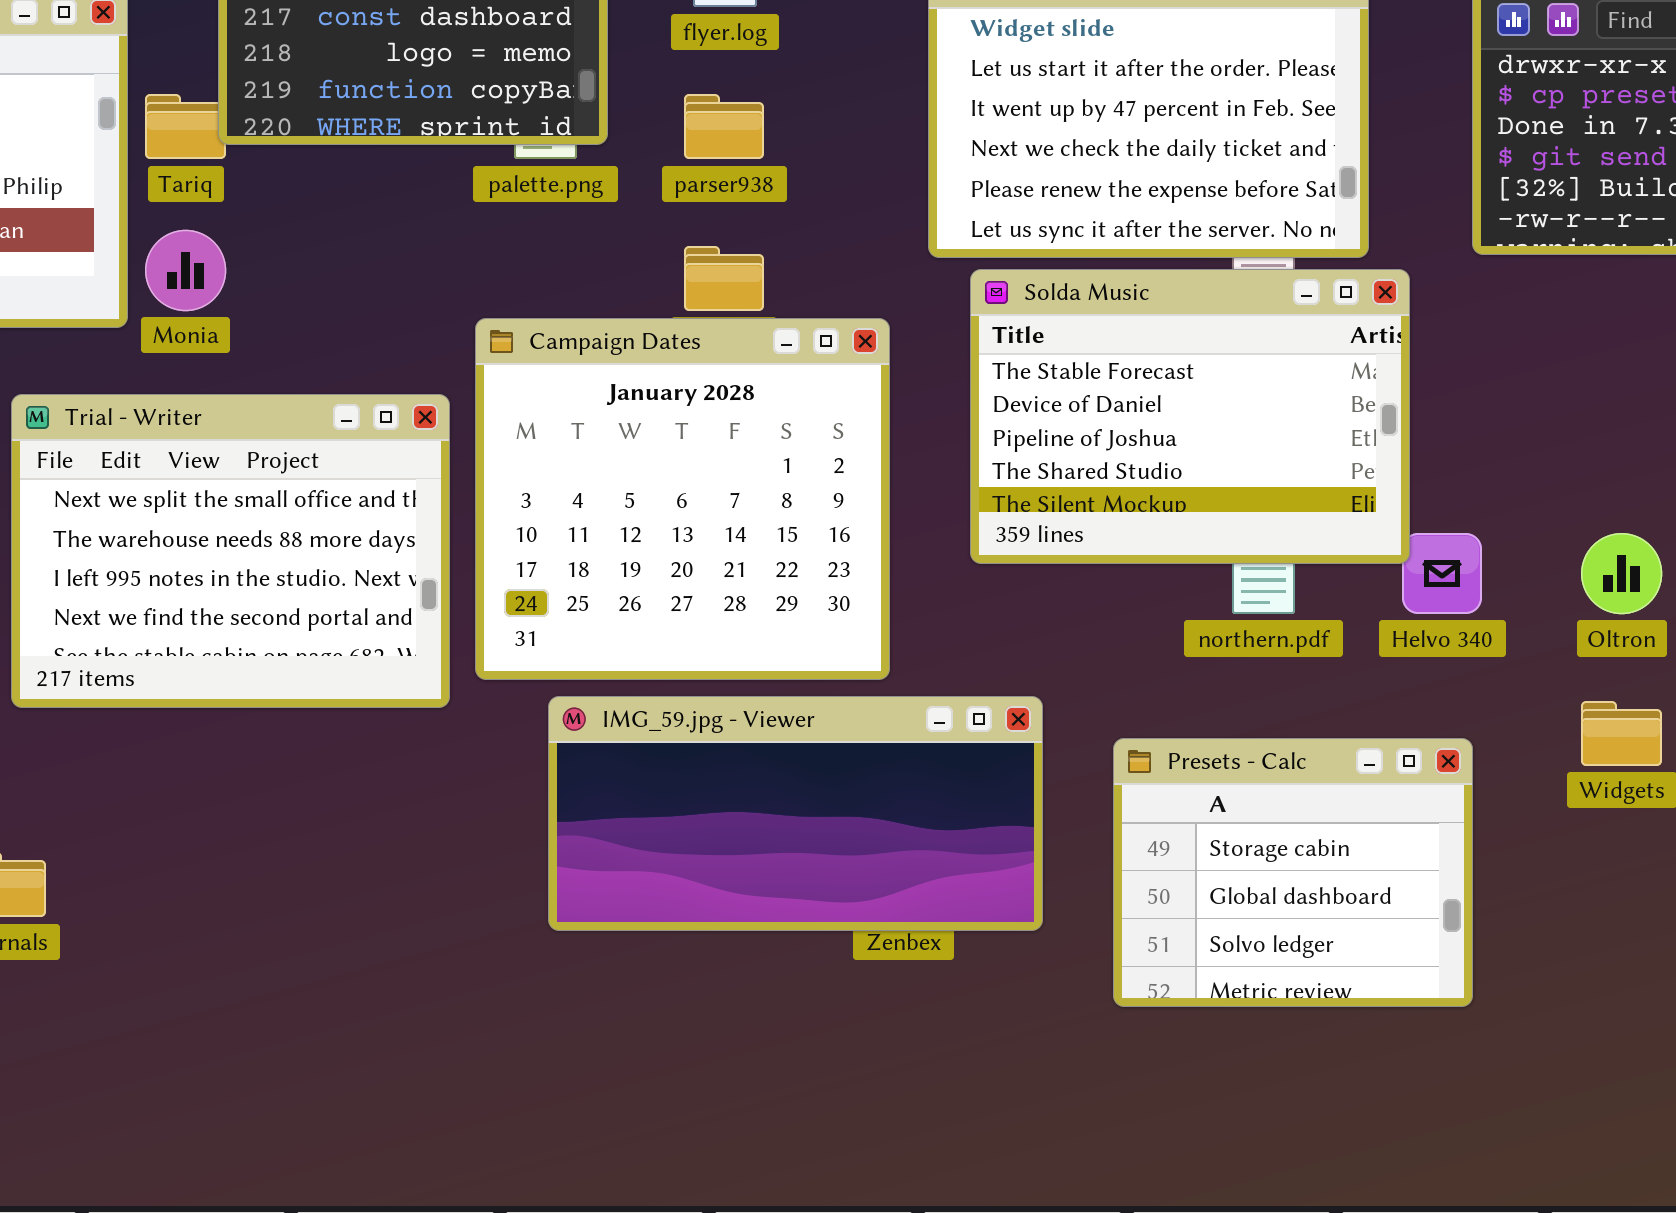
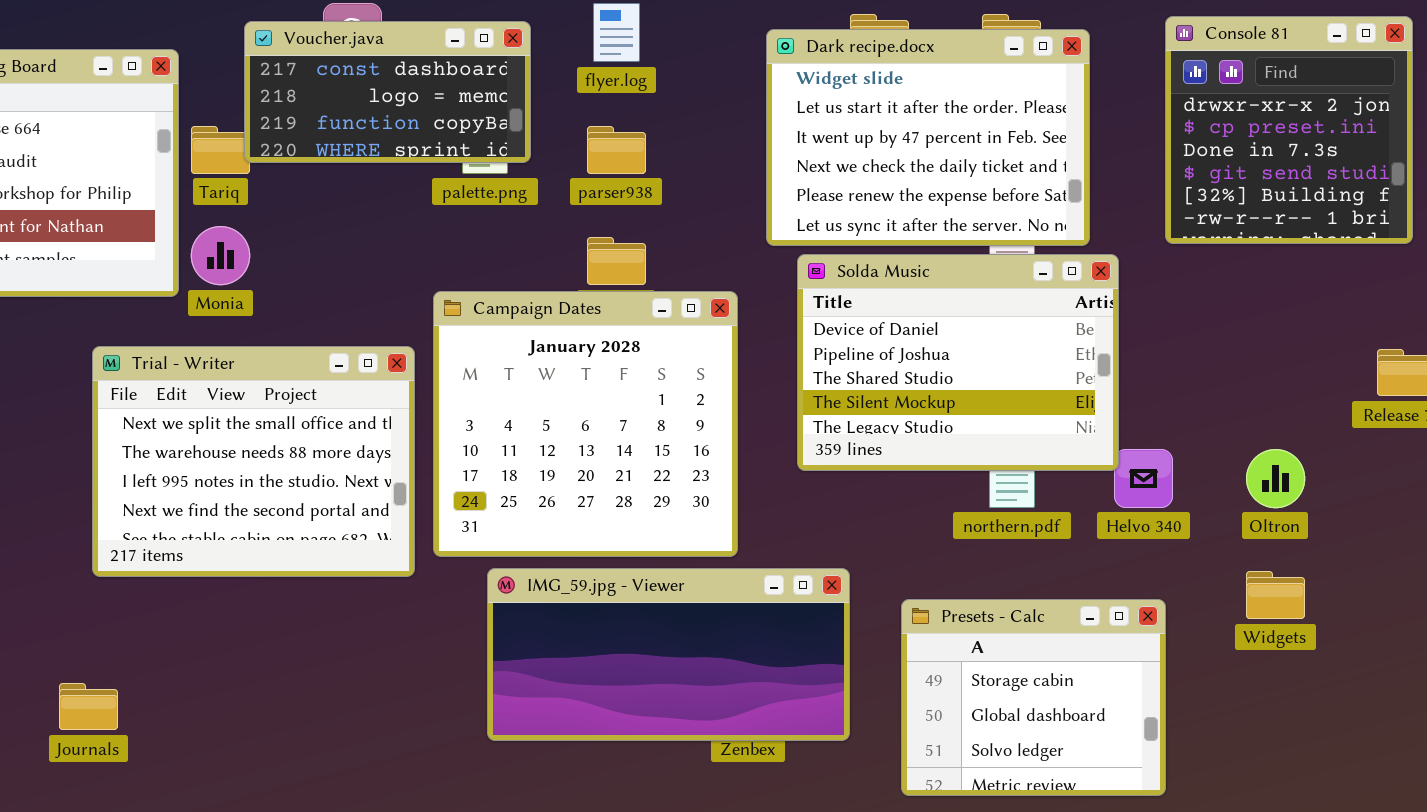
Solda Music: [970,269,1410,564] -> [797,254,1119,471], scrolled down 1 row

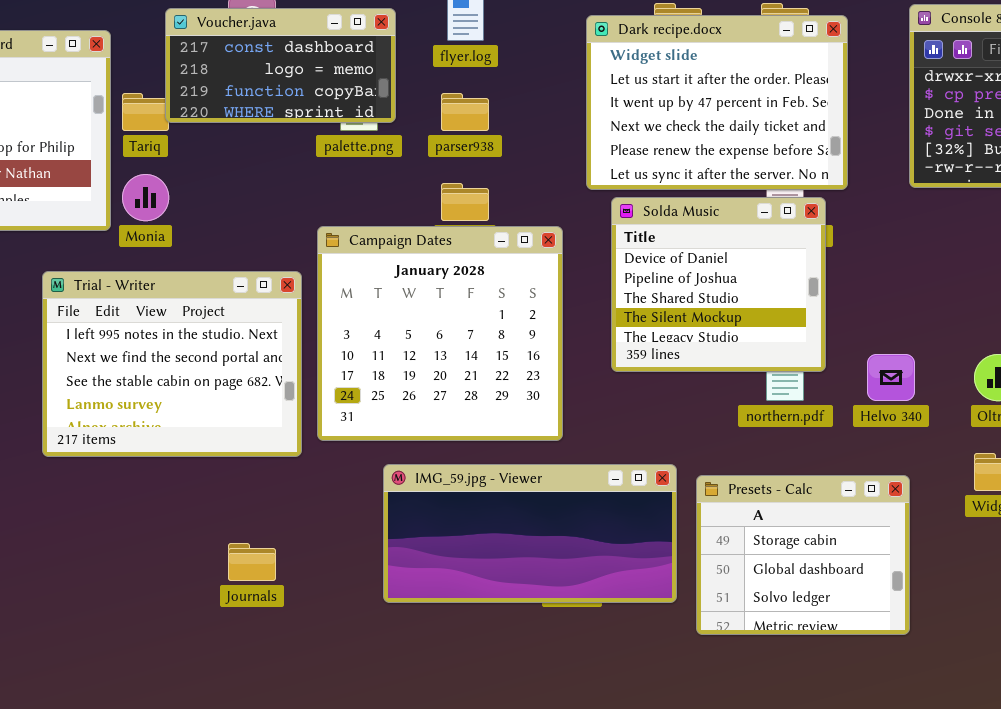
Solda Music: [797,254,1119,471] -> [611,197,826,372], resized
Trial - Writer: [92,346,415,577] -> [42,271,302,457], scrolled down 2 rows
IMG_59.jpg - Viewer: [487,568,850,741] -> [383,464,677,603], moved
Journals: [59,683,118,730] -> [228,543,276,581], moved

